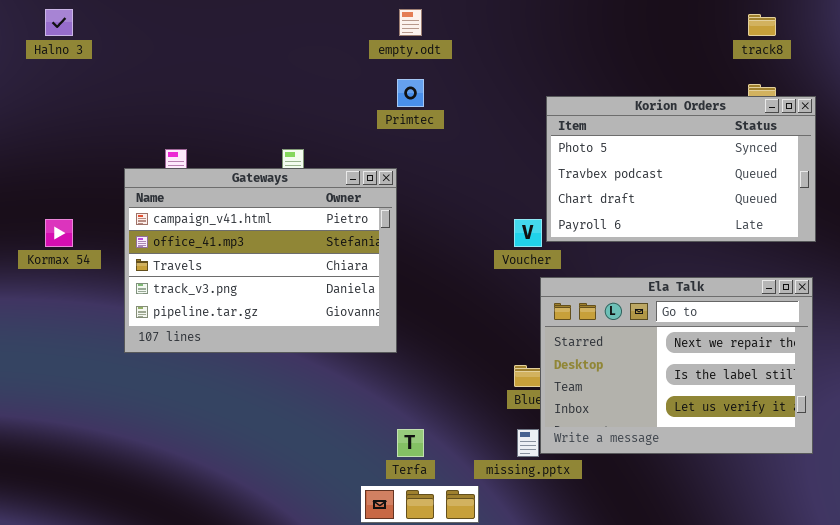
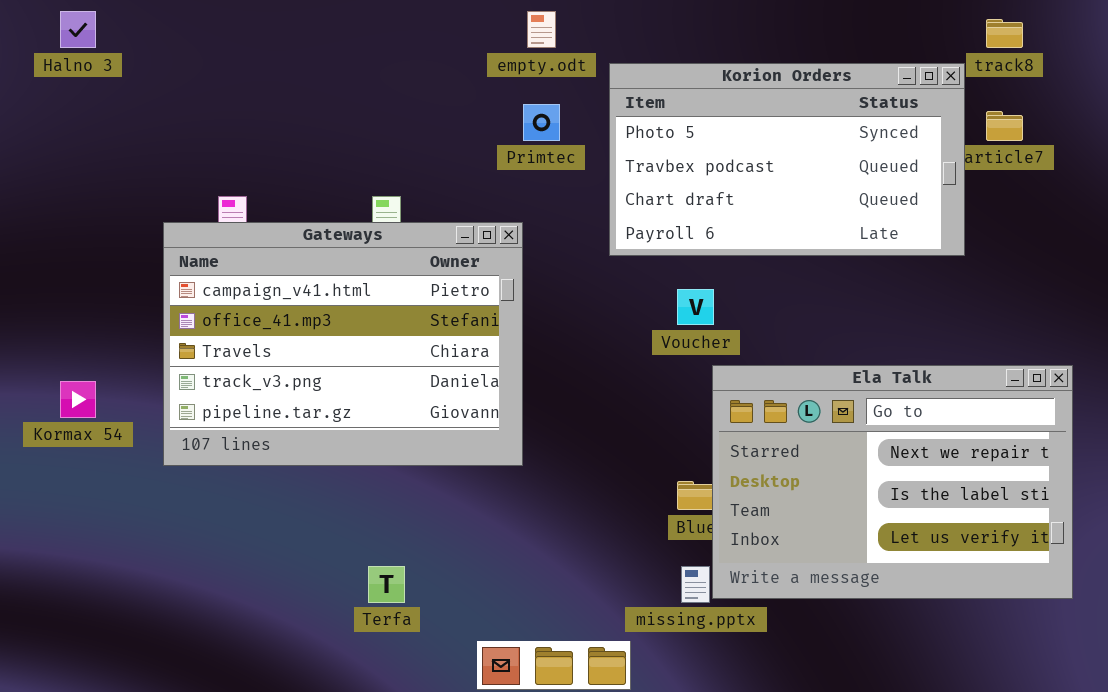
Korion Orders: [546,96,816,242] -> [609,63,965,256], moved
Kormax 54: [45,219,73,247] -> [60,381,96,418], moved
Terfa: [397,429,424,457] -> [368,566,405,603], moved

